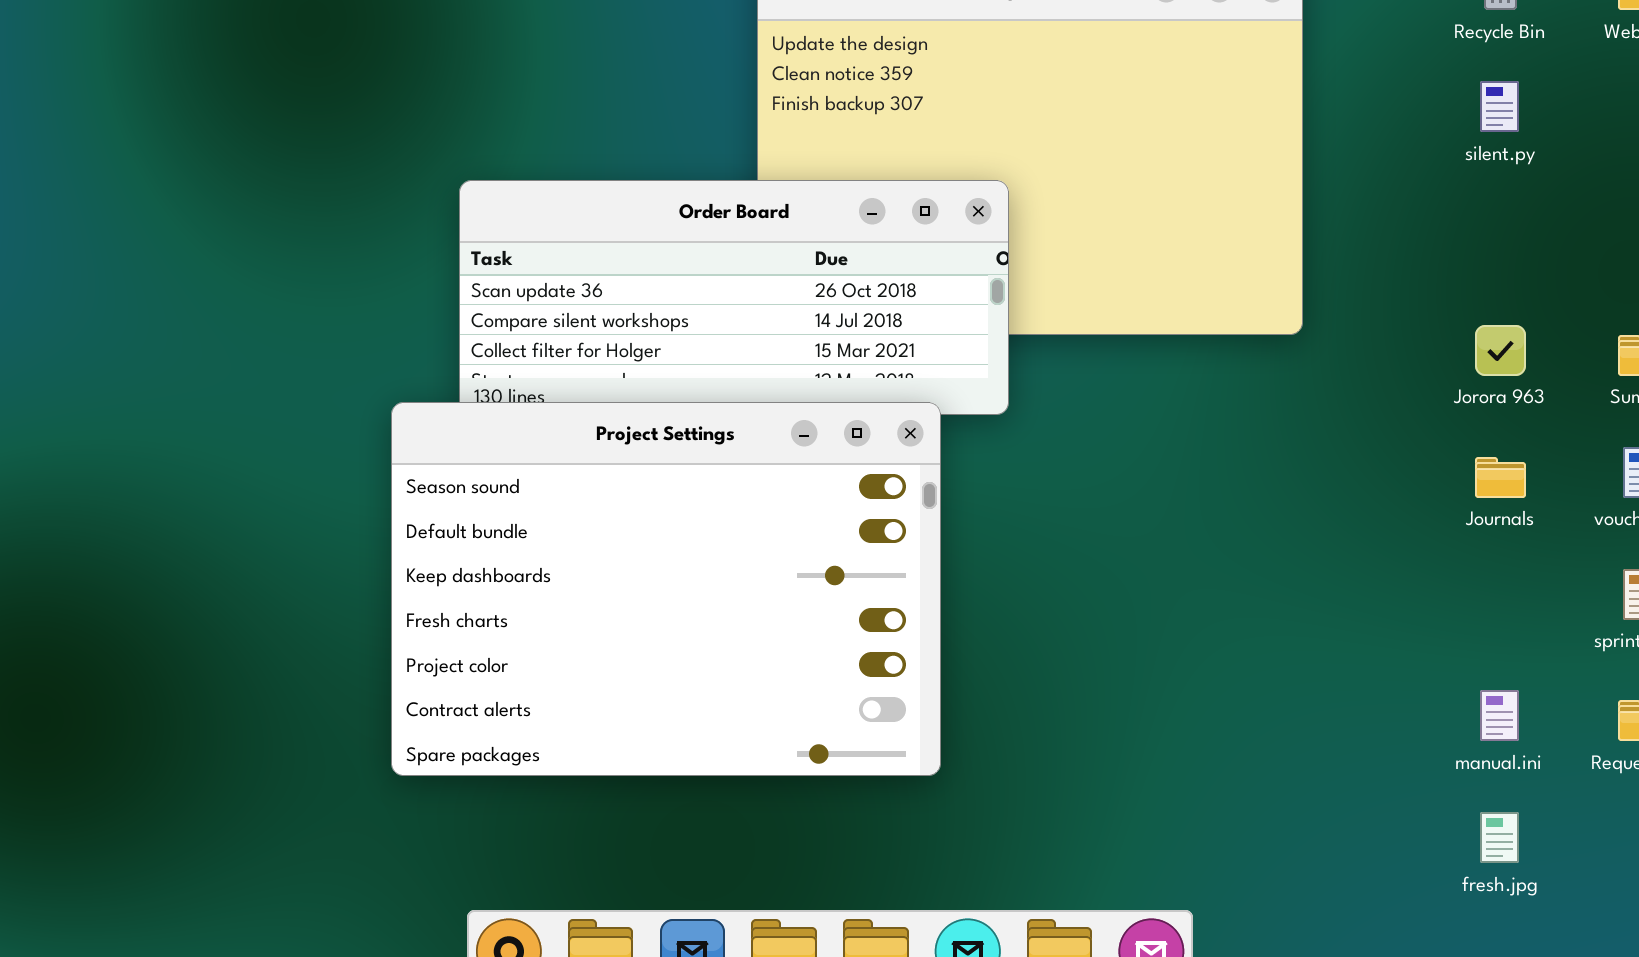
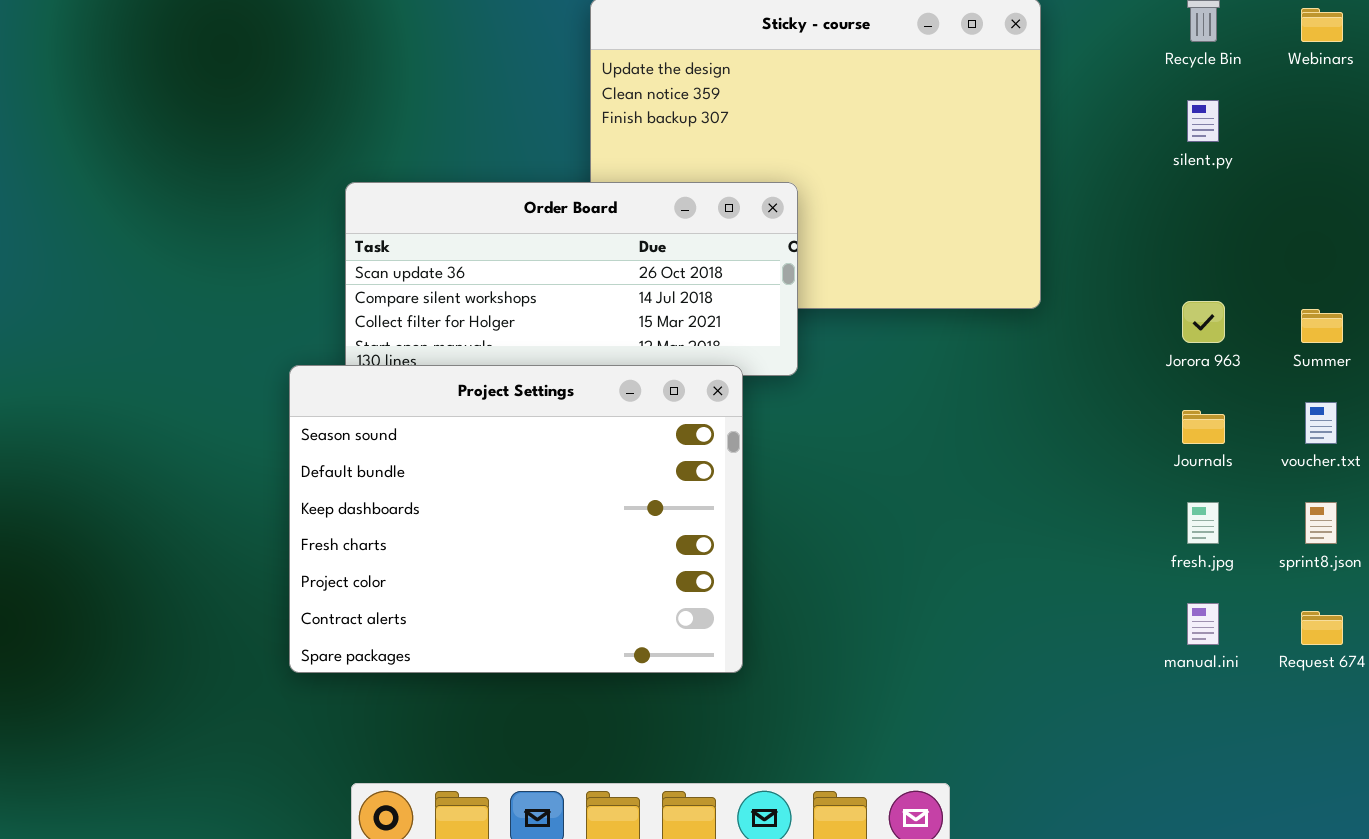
fresh.jpg: [1480,812,1519,863] -> [1187,502,1219,544], moved

